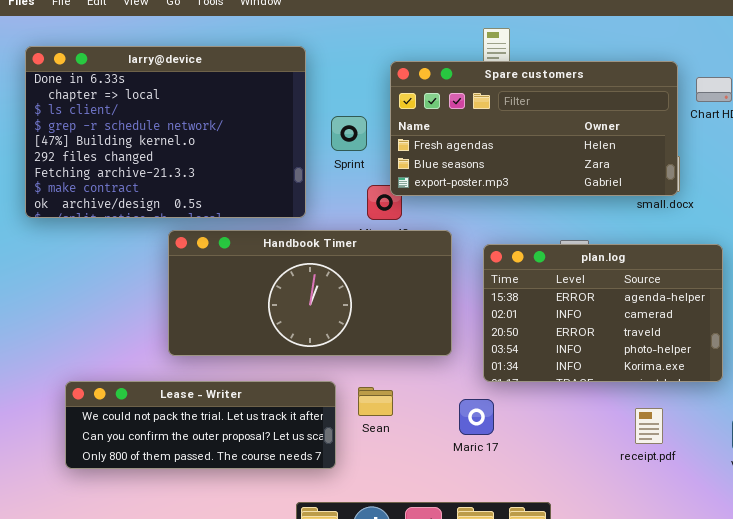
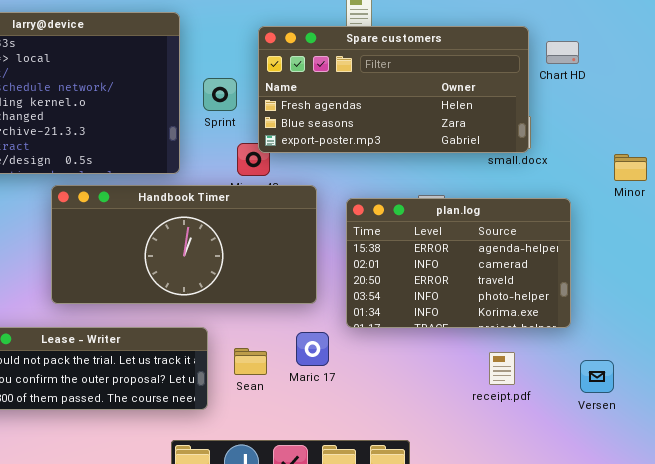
Sean: [358,387,393,416] -> [234,348,267,375], moved
Maric 17: [459,399,494,435] -> [296,332,329,366], moved

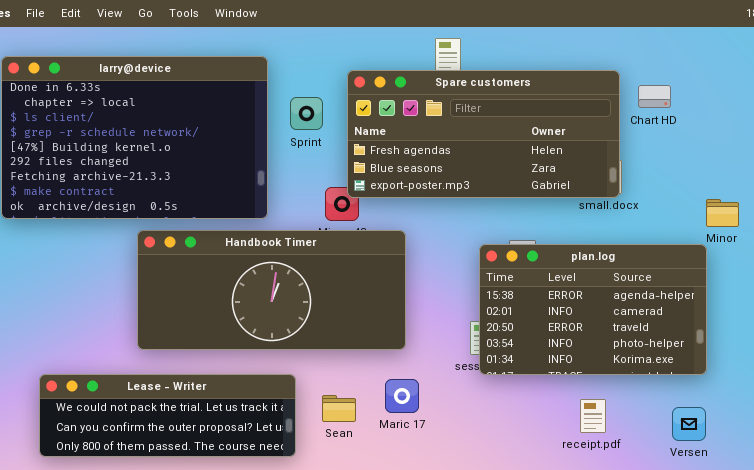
Sprint: [203,78,237,111] -> [290,97,323,130], moved
plan.log: [346,198,571,328] -> [479,244,707,375], moved

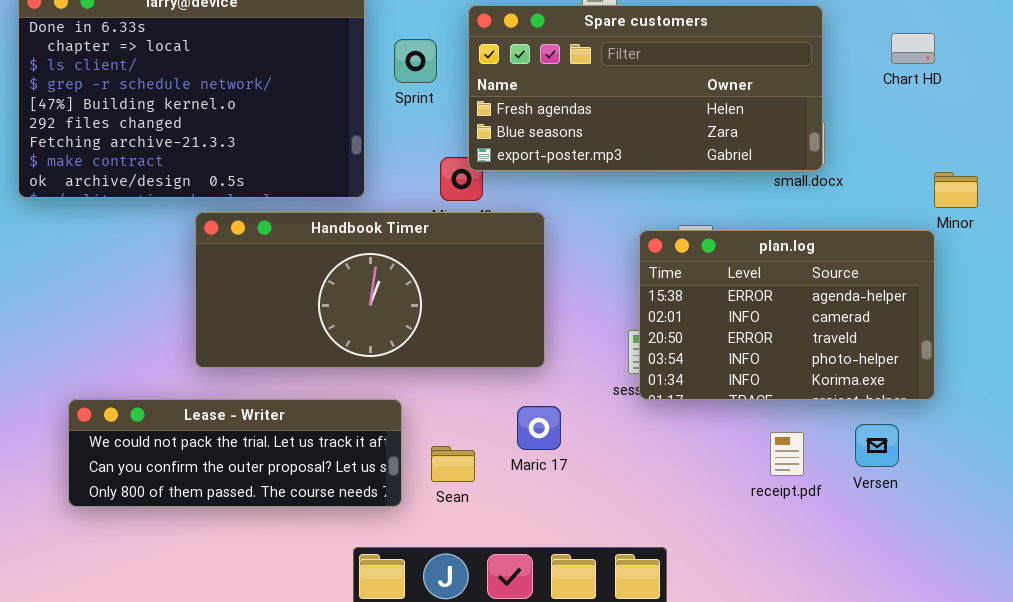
Chart HD: [638,85,671,108] -> [891,33,935,64], moved
Sean: [322,395,356,422] -> [431,446,475,482], moved
Versen: [672,407,706,441] -> [855,424,899,467], moved

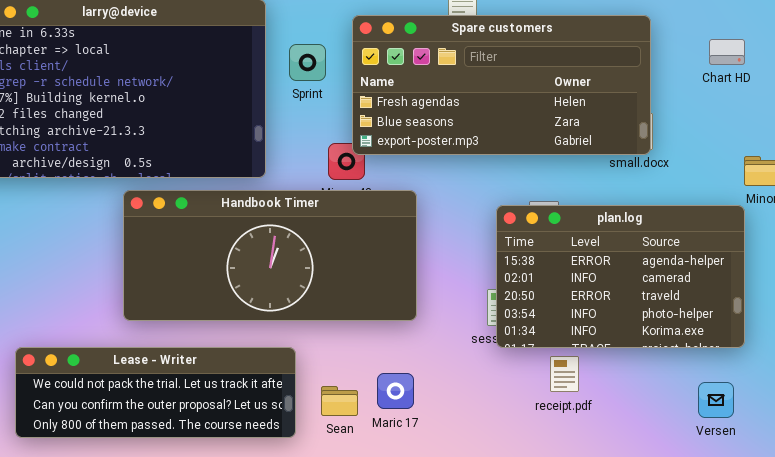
Maric 17: [517,406,561,450] -> [377,373,414,409], moved
Versen: [855,424,899,467] -> [698,382,734,418], moved
receipt.pdf: [770,432,804,476] -> [550,356,579,392], moved

